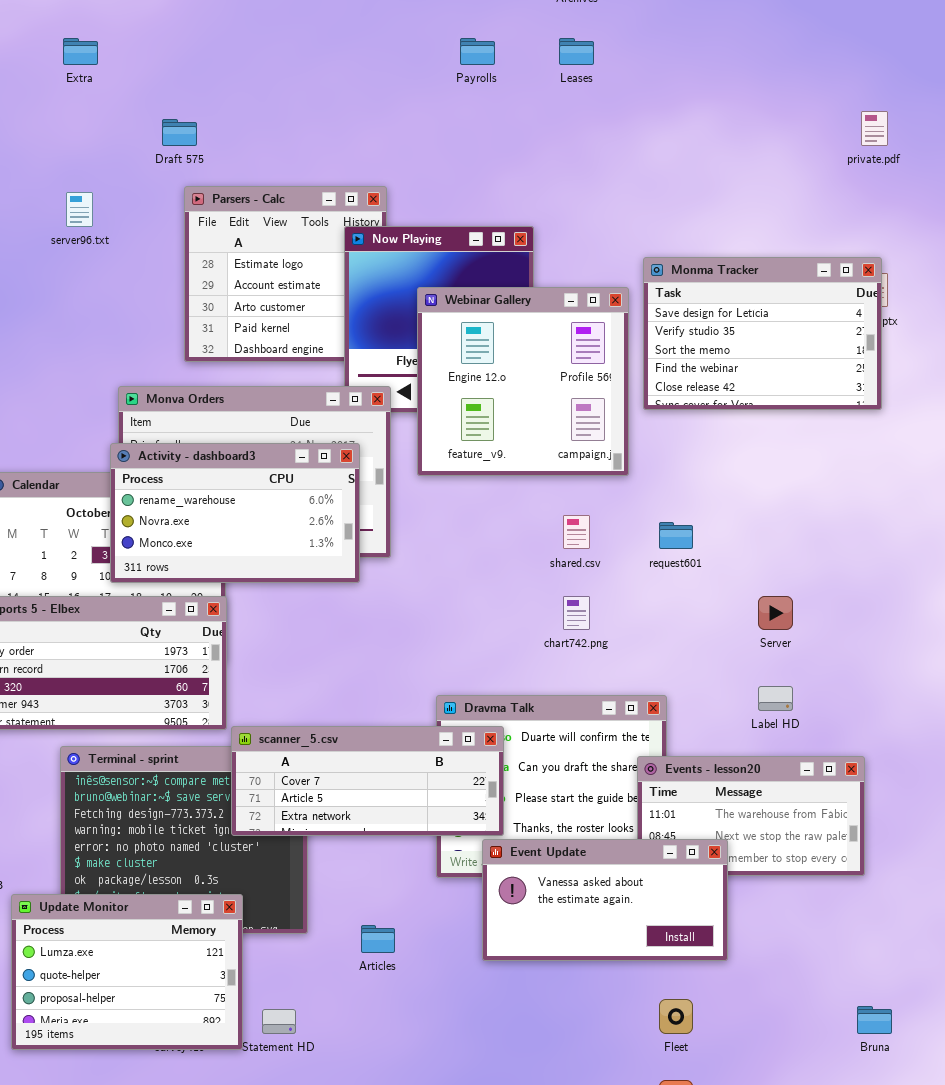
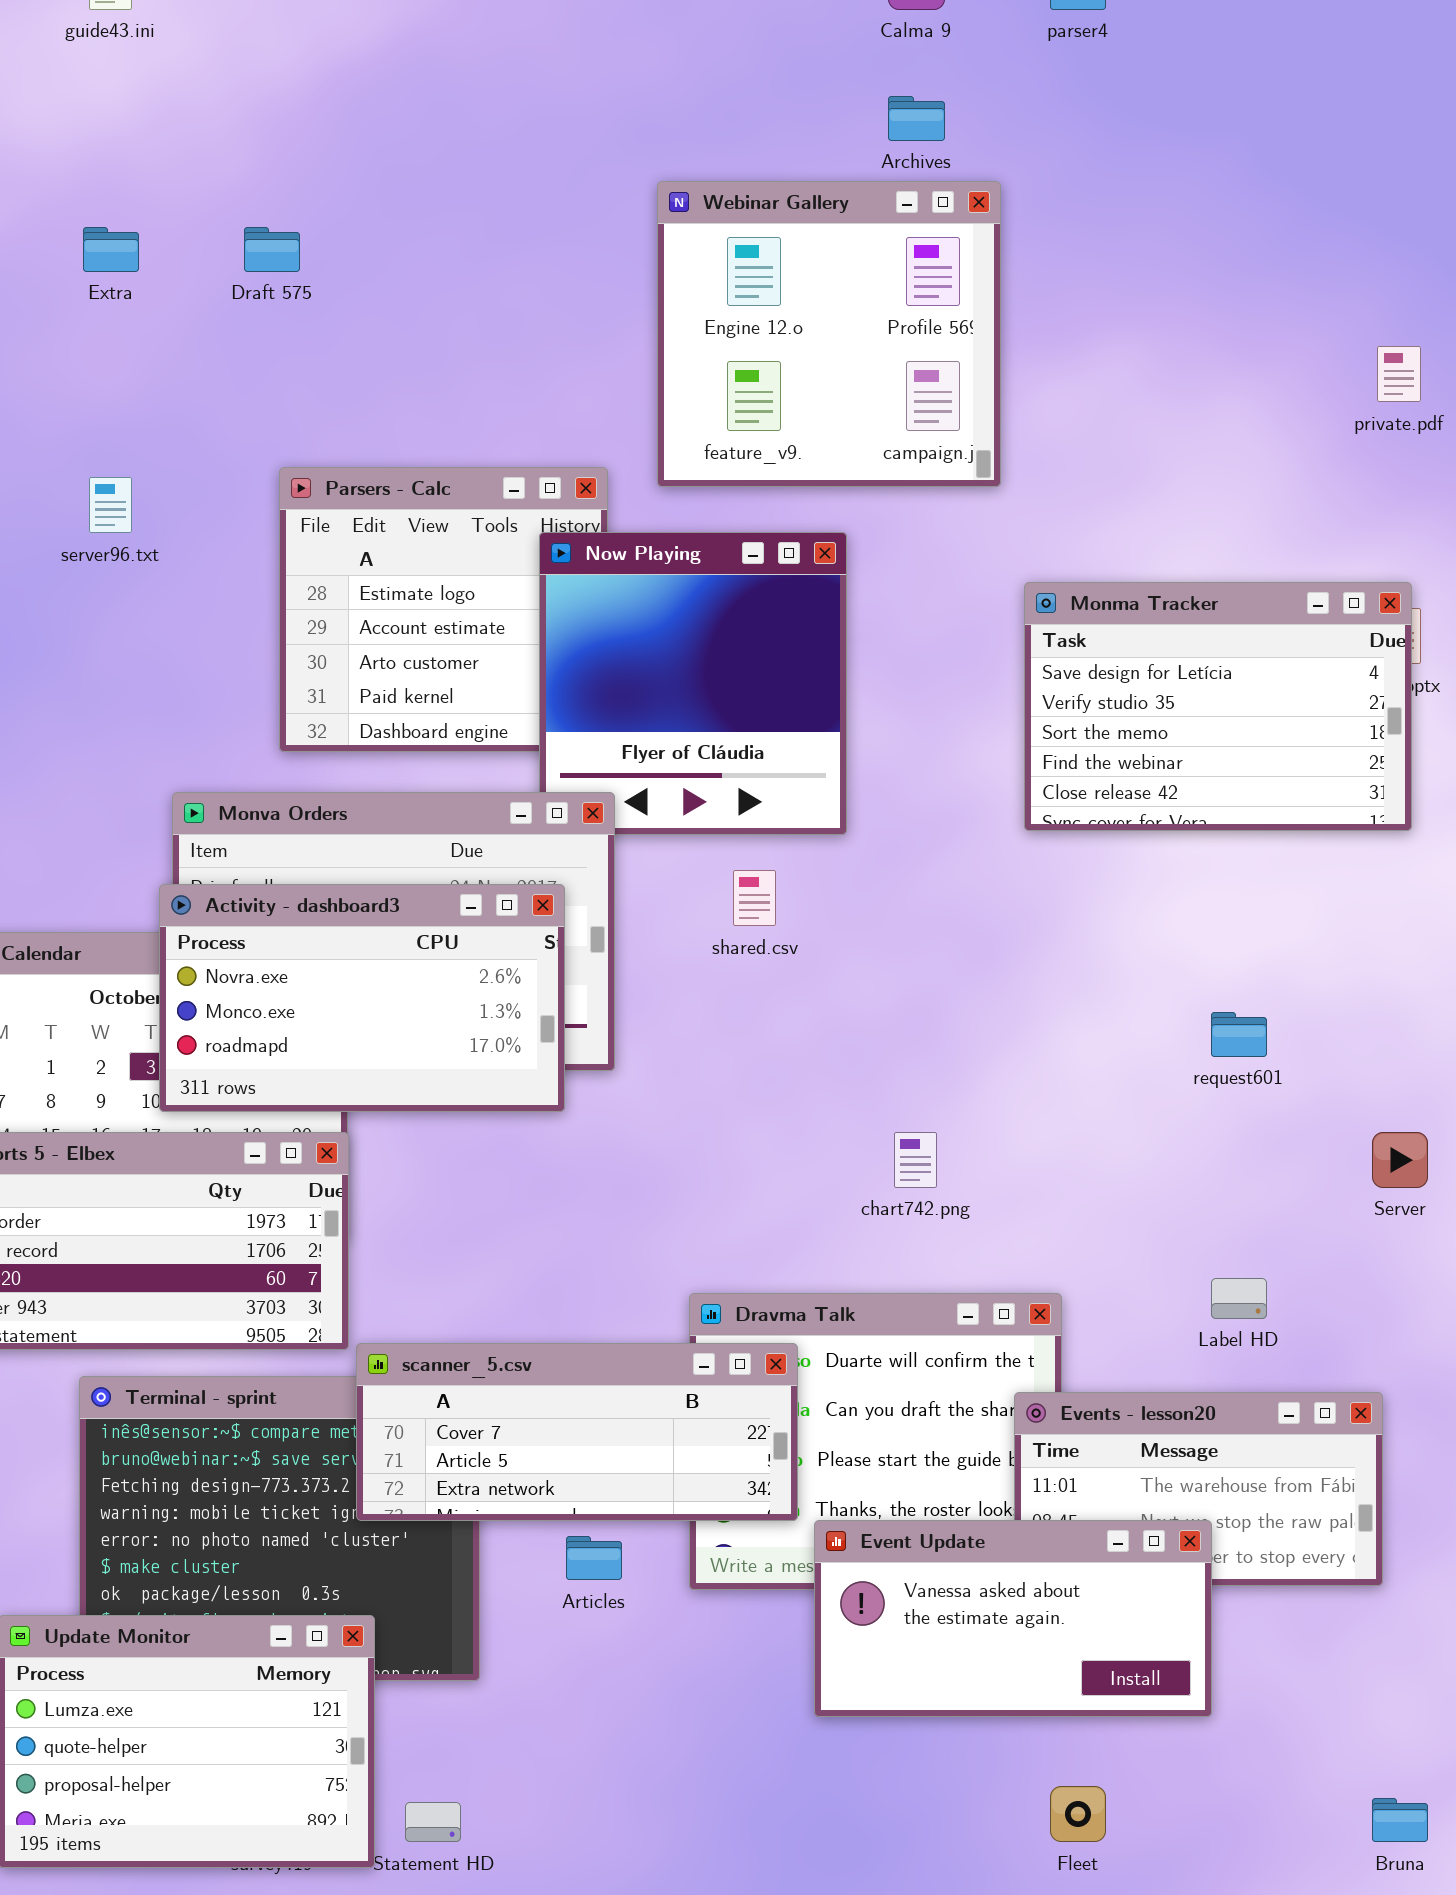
Draft 575: [162,119,197,146] -> [244,227,300,272], moved
Webinar Gallery: [417,287,629,476] -> [657,181,1001,487], moved
Activity - dashboard3: [110,443,360,583] -> [159,884,565,1112], scrolled down 1 row
shared.csv: [563,515,590,549] -> [733,870,776,926], moved
request601: [659,522,693,549] -> [1211,1012,1267,1057], moved
Server: [758,596,793,630] -> [1372,1132,1428,1188], moved
Event Update: [482,839,728,961] -> [814,1520,1212,1717], moved
Articles: [361,925,395,953] -> [566,1536,622,1580], moved

